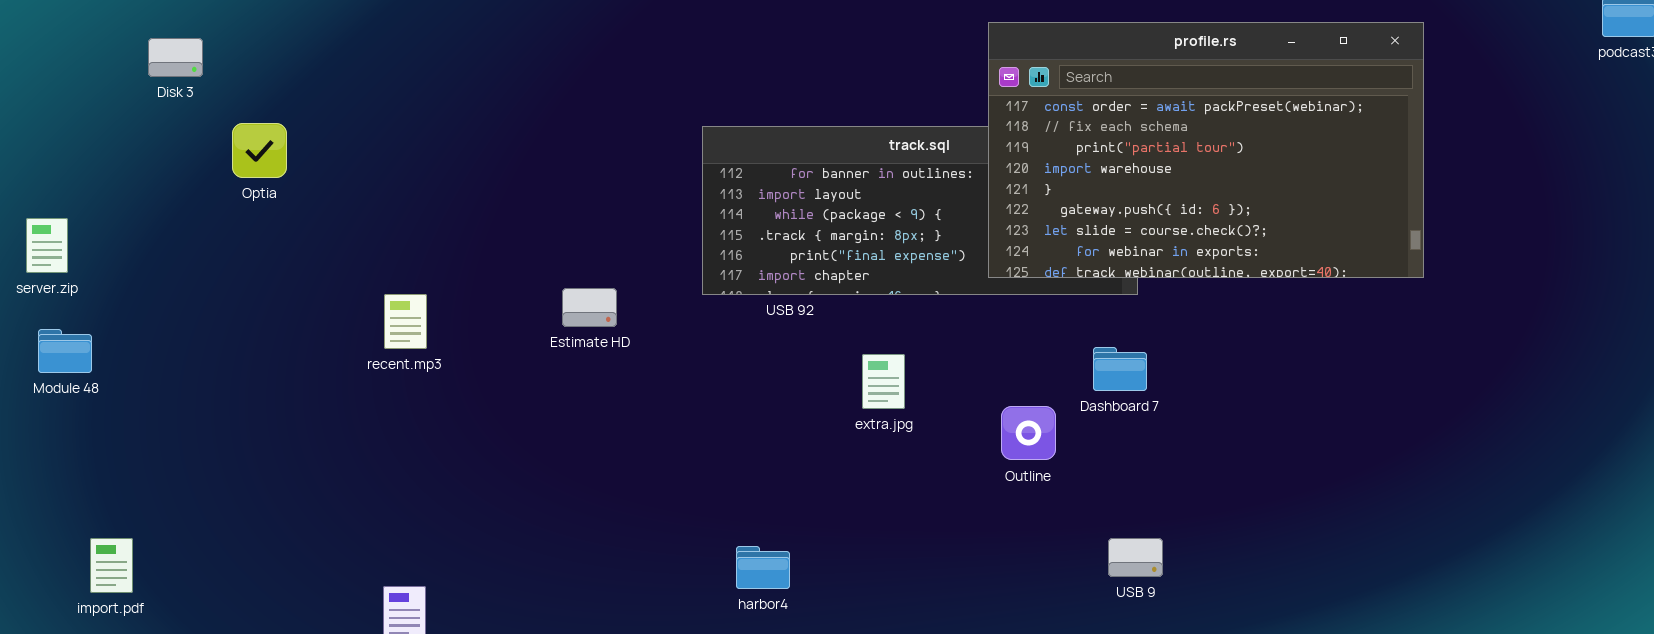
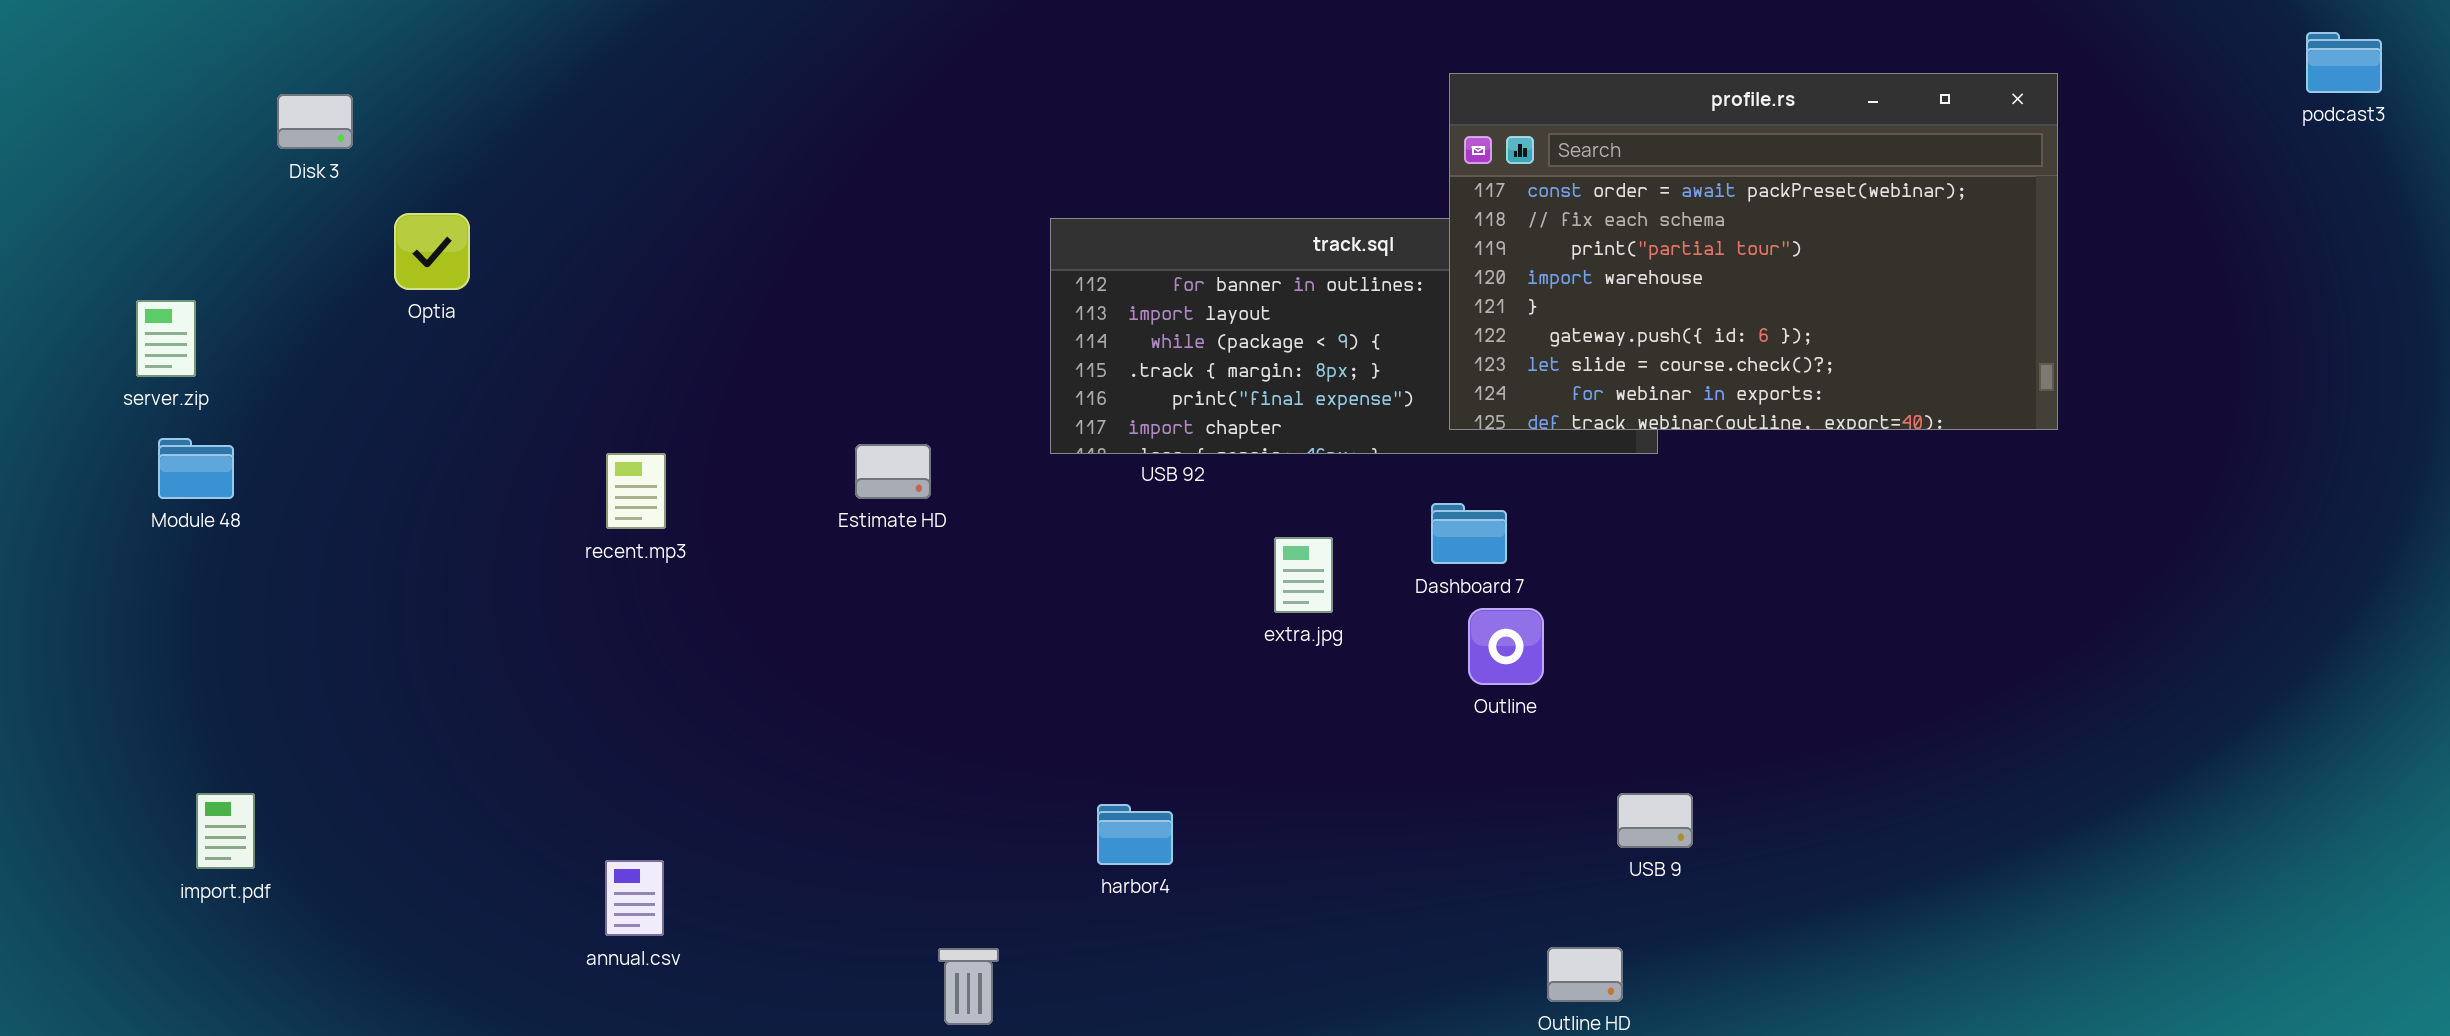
server.zip: [26,218,68,273] -> [136,300,196,377], moved
Module 48: [38,329,92,373] -> [158,438,234,499], moved
Dashboard 7: [1093,347,1147,391] -> [1431,503,1507,564], moved

